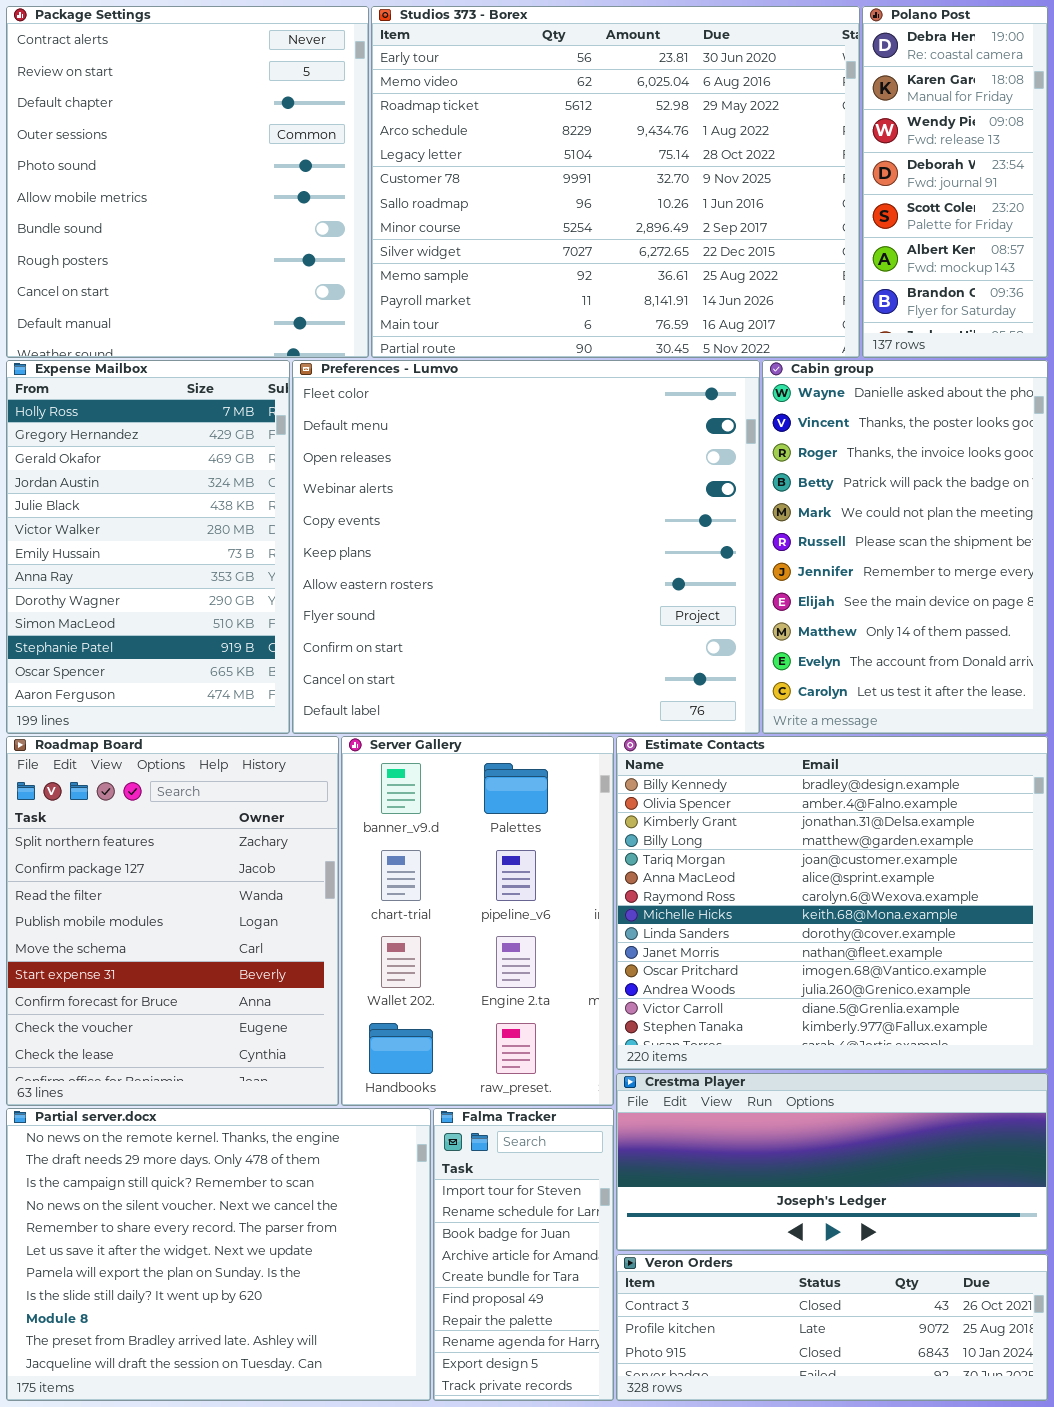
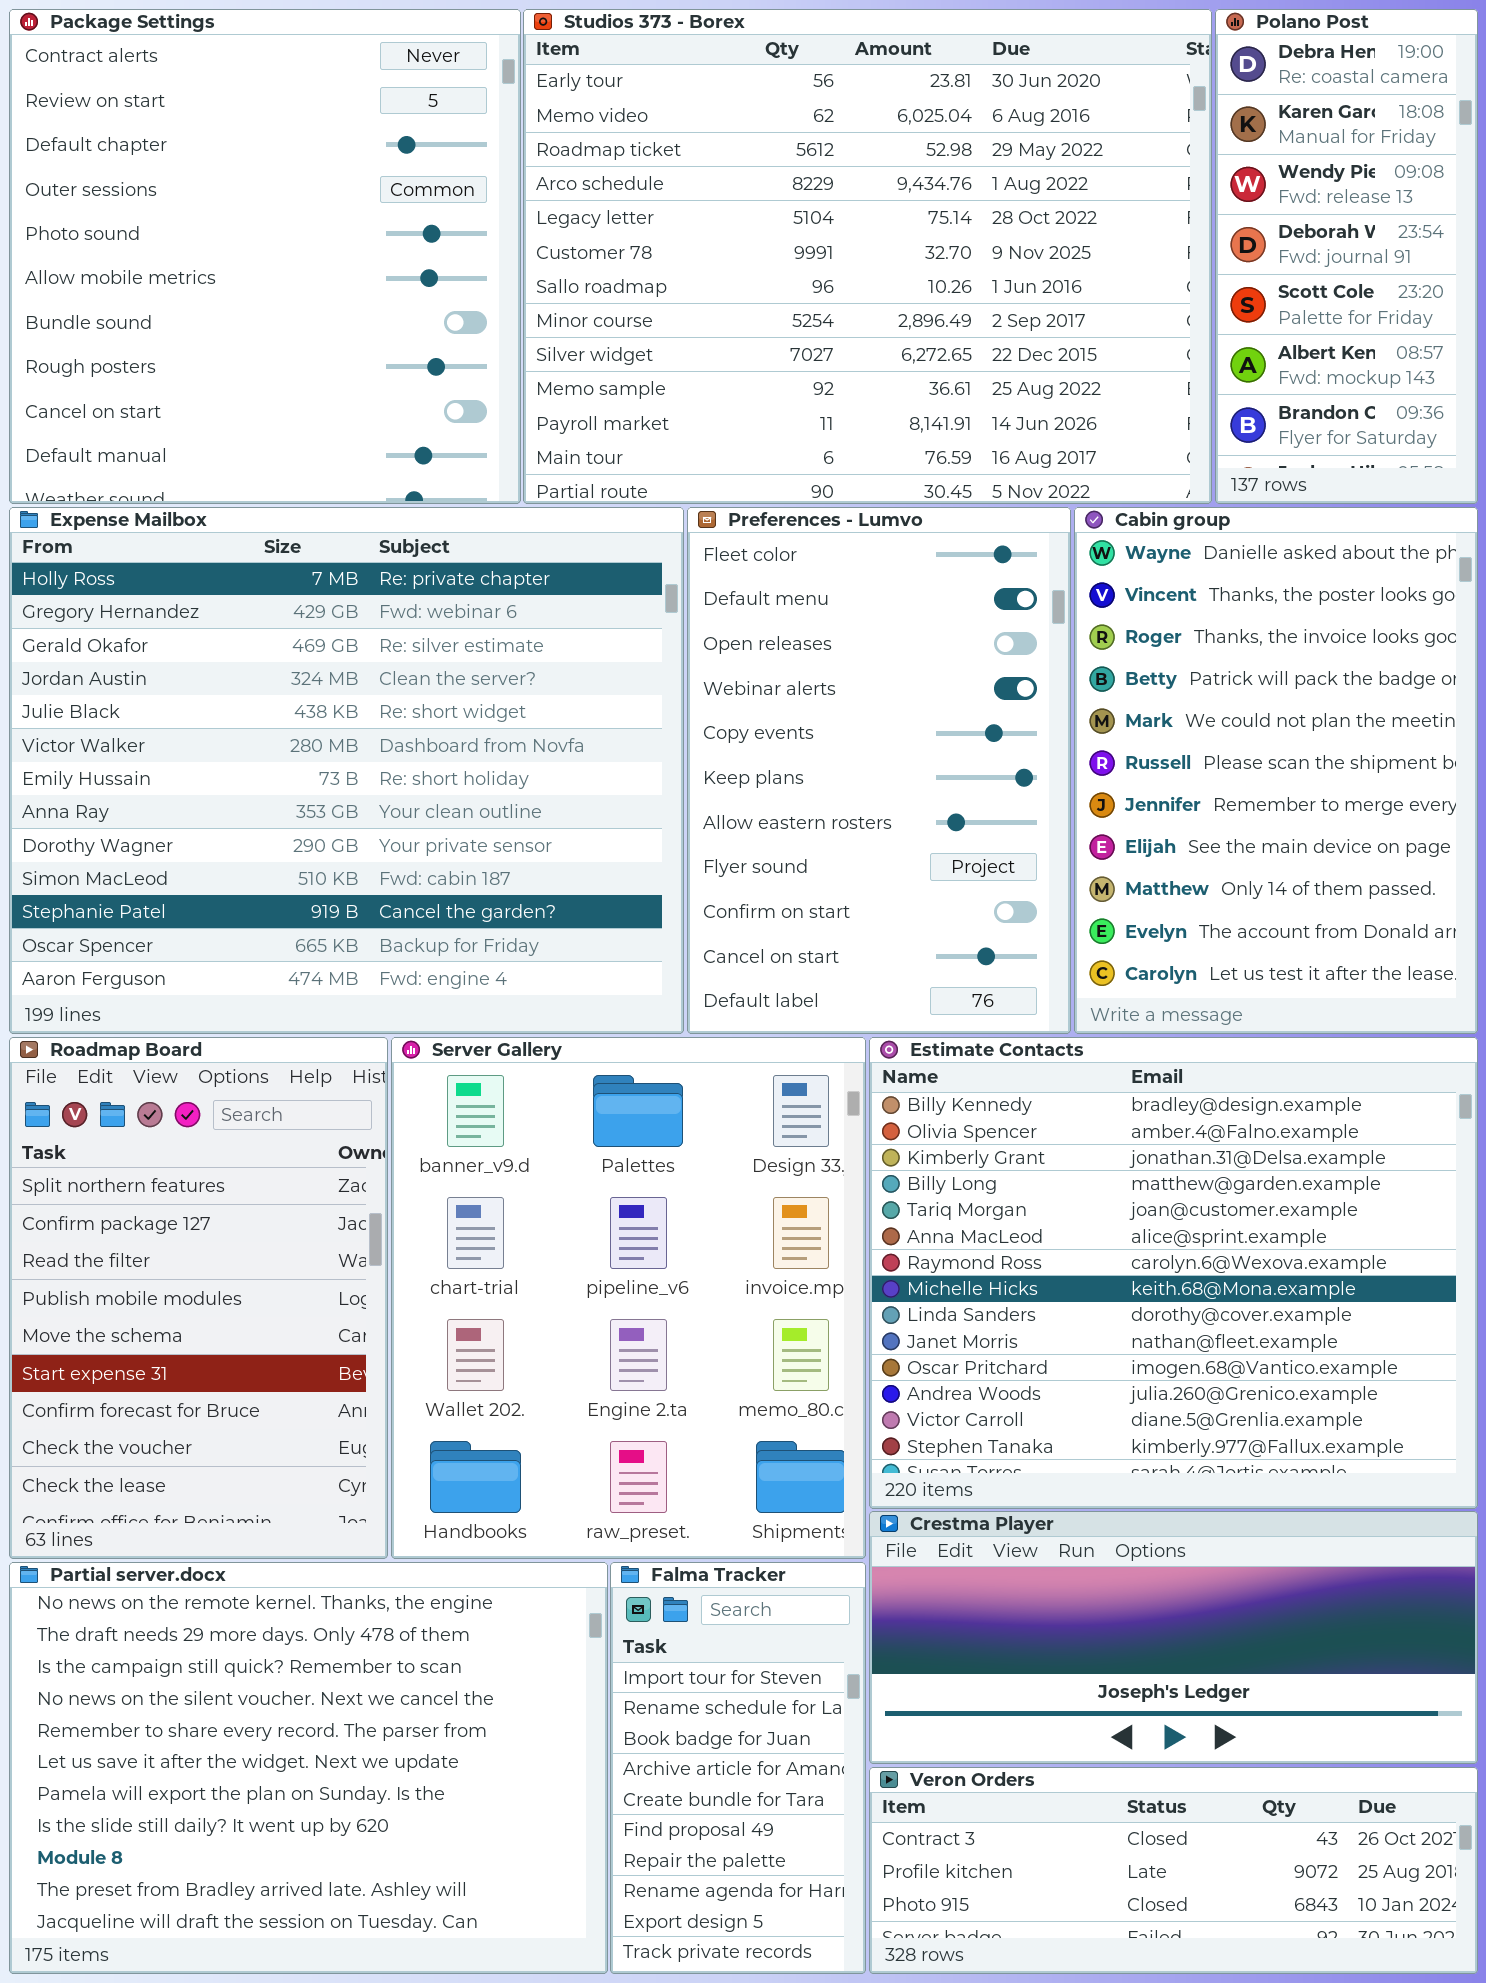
Expense Mailbox: [6,360,290,734] -> [9,507,684,1034], resized
Preferences - Lumvo: [292,360,760,734] -> [687,507,1071,1034], resized
Roadmap Board: [6,736,339,1106] -> [9,1037,388,1559], resized
Server Gallery: [341,736,614,1106] -> [391,1037,866,1559], resized

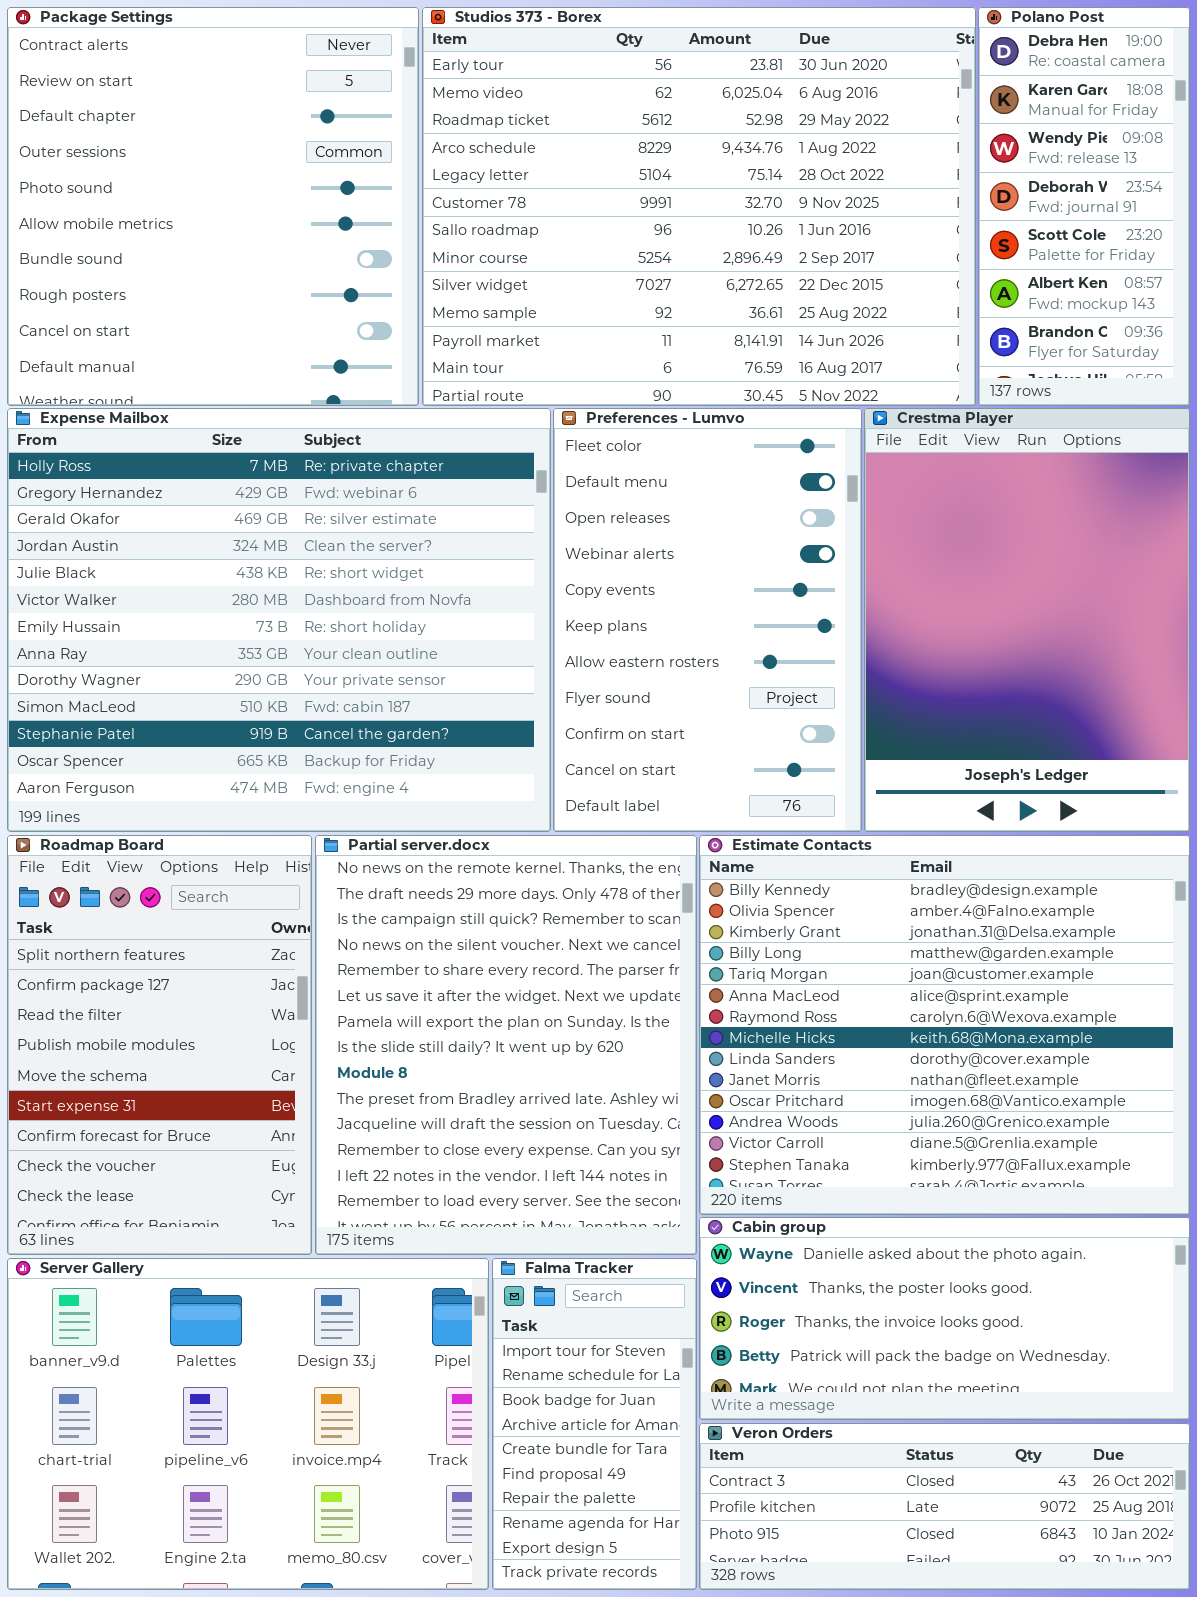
Cabin group: [1074,507,1478,1034] -> [699,1217,1190,1420], moved, resized
Server Gallery: [391,1037,866,1559] -> [7,1258,489,1590], moved, resized
Crestma Player: [869,1511,1478,1764] -> [864,408,1190,832], moved, resized
Partial server.docx: [9,1562,608,1974] -> [315,835,697,1255], moved, resized

